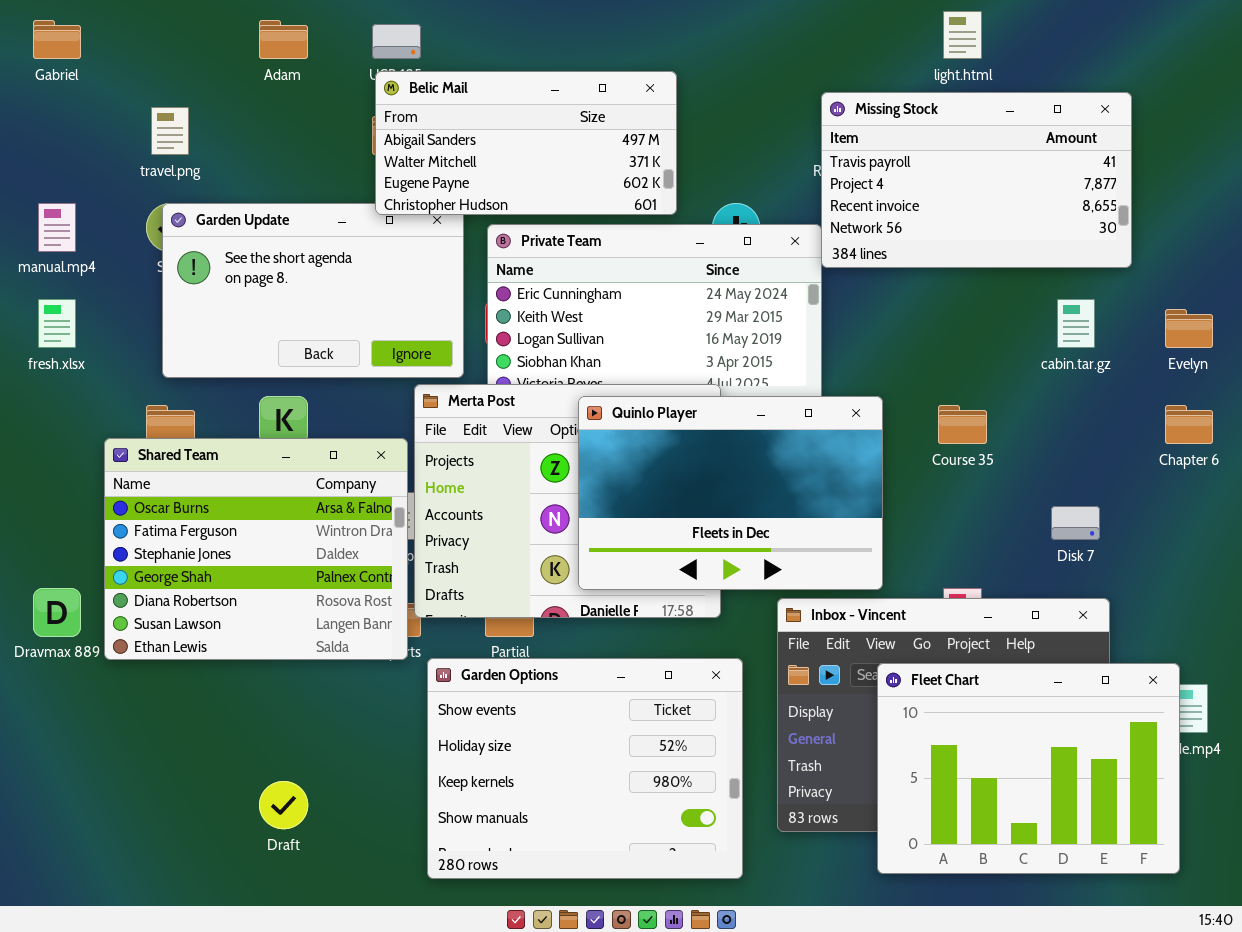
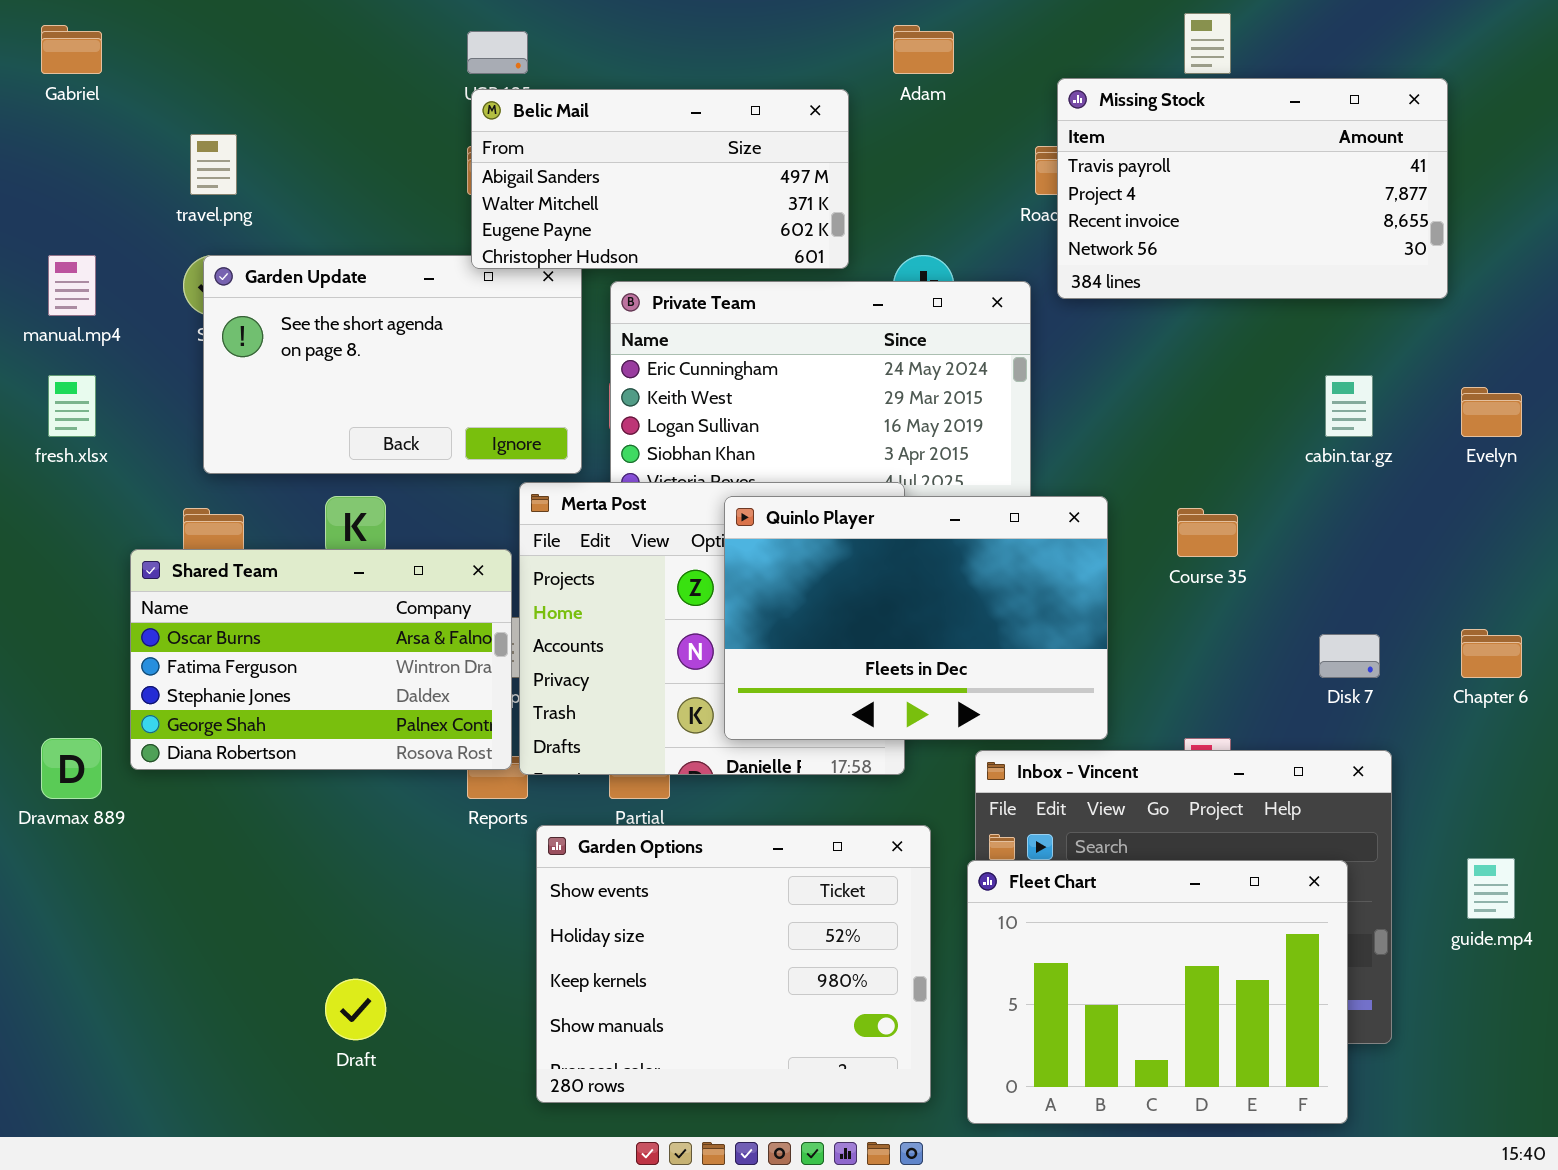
Adam: [259,20,308,59] -> [893,25,954,74], moved
Missing Stock: [821,92,1132,268] -> [1057,78,1448,299], moved
Chapter 6: [1165,405,1213,444] -> [1461,629,1522,678], moved
Shared Team: [104,438,408,660] -> [130,549,512,770], resized
Fleet Chart: [877,663,1180,874] -> [967,860,1348,1124], moved

